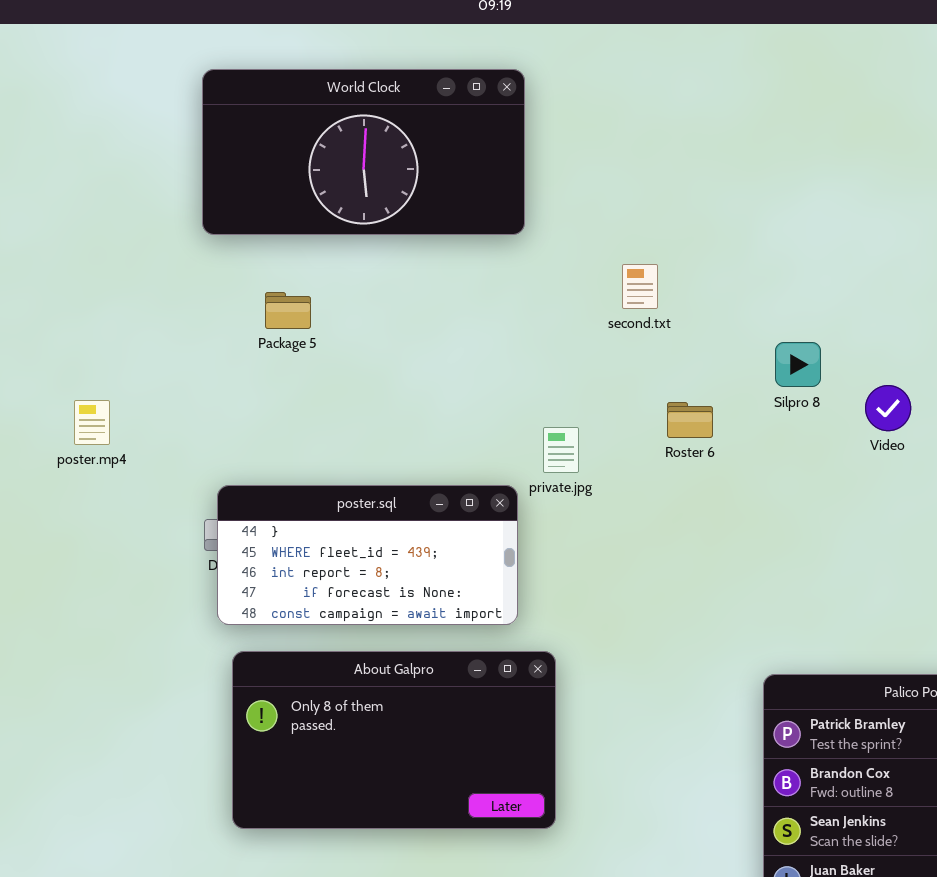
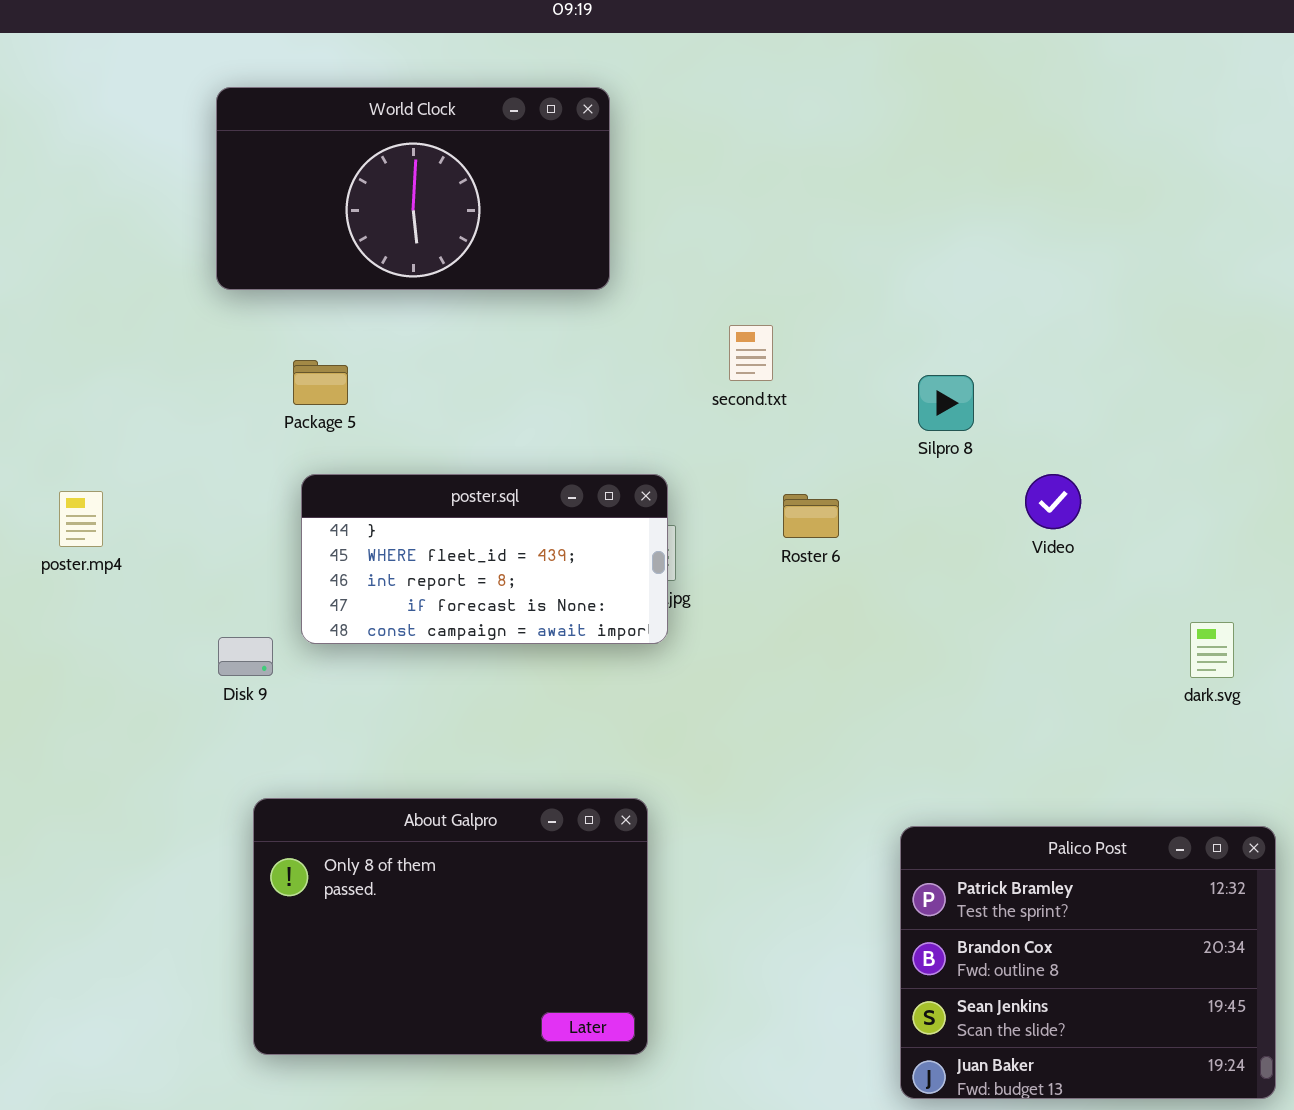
Silpro 8: [775,342,821,387] -> [918,375,974,431], moved
poster.sql: [217,485,518,625] -> [301,474,668,644], moved
About Galpro: [232,651,556,829] -> [253,798,648,1055], resized

